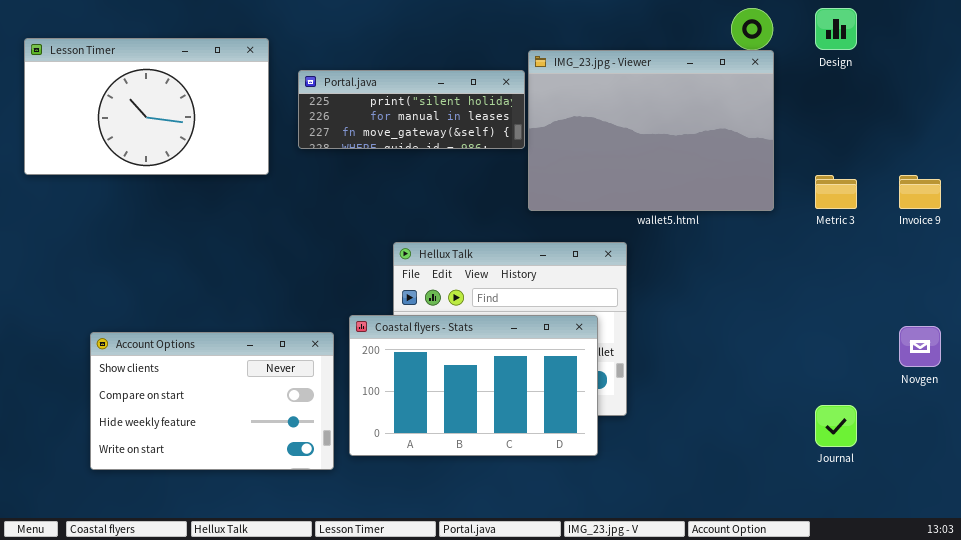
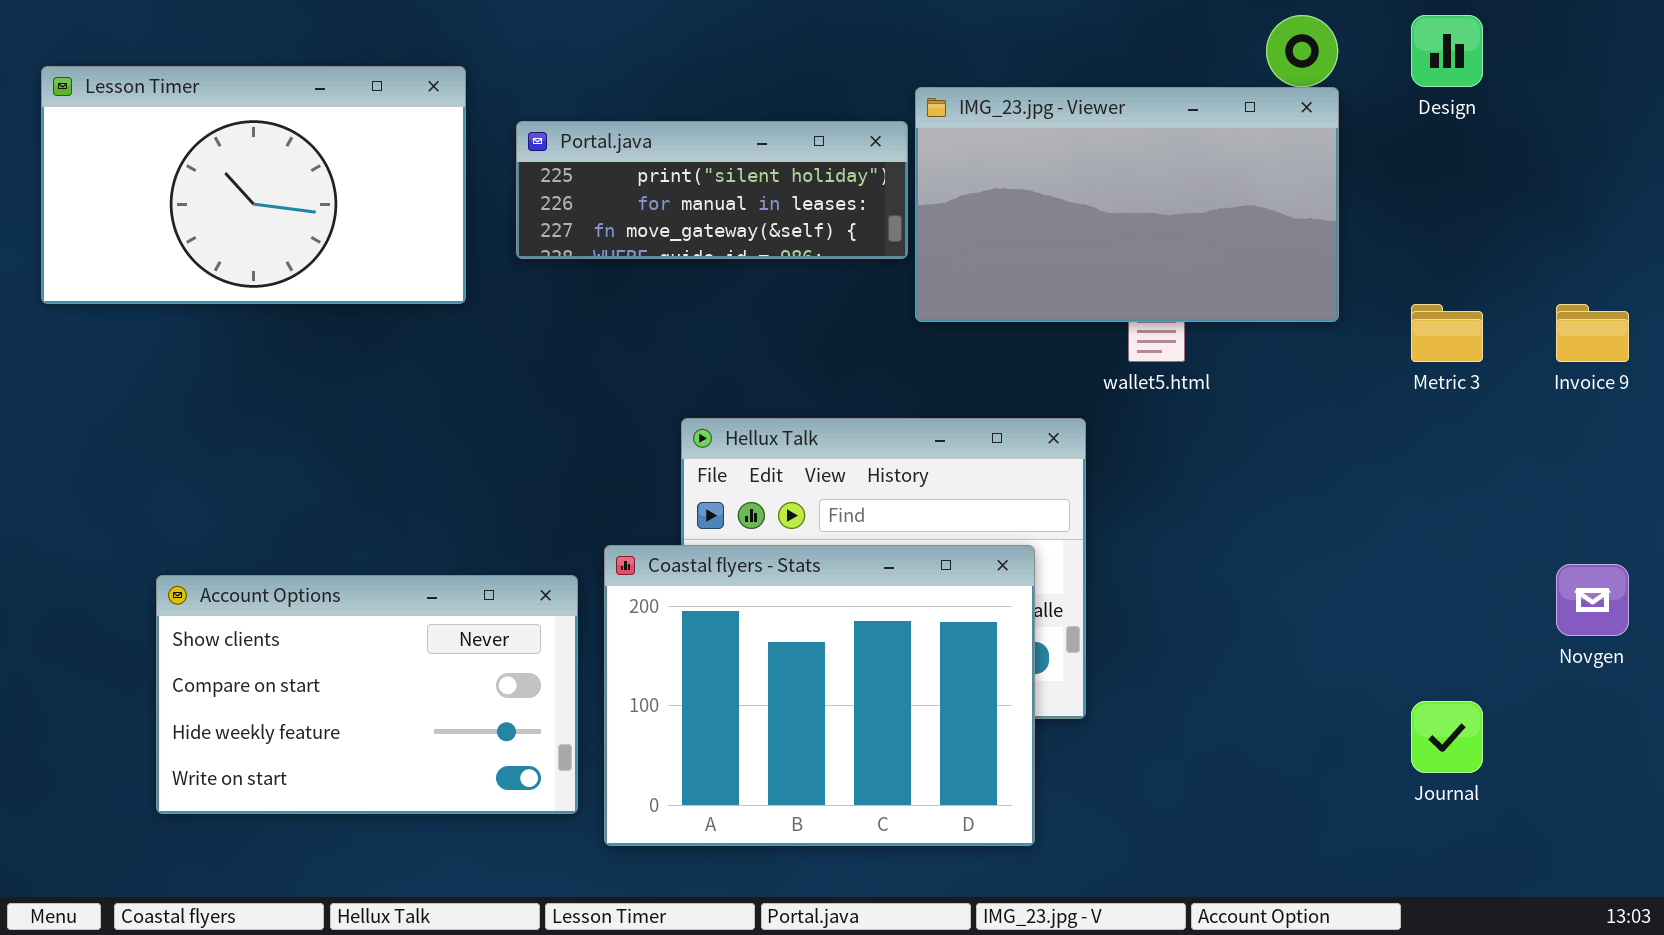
IMG_23.jpg - Viewer: [528,50,774,211] -> [915,87,1339,322], resized
Coastal flyers - Stats: [349,315,598,456] -> [604,545,1035,846], resized

